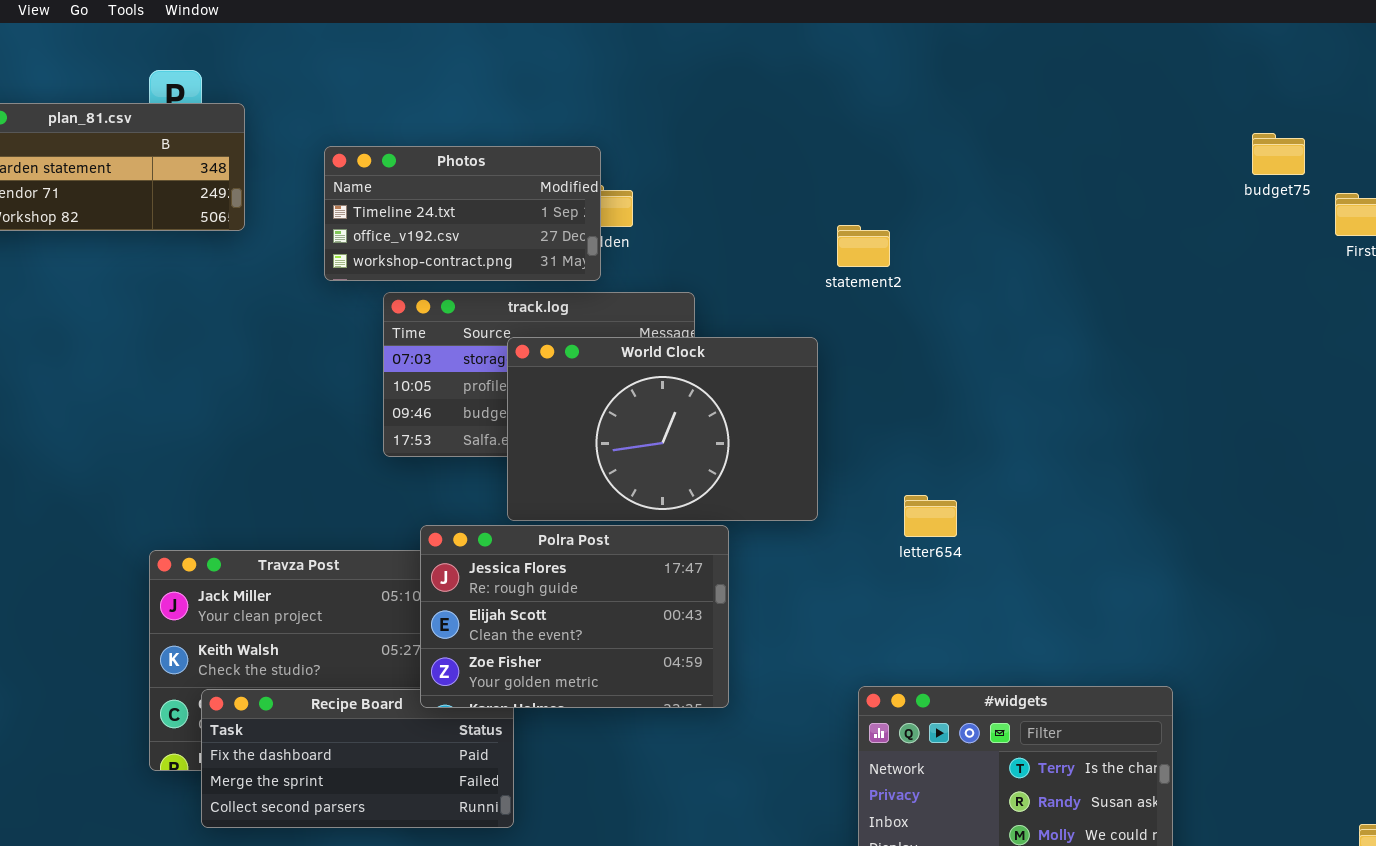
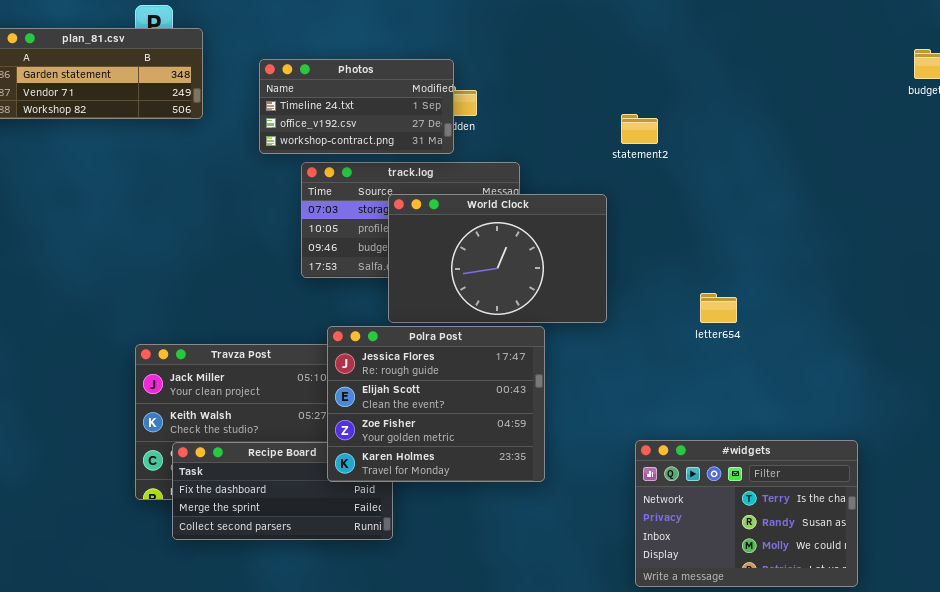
letter654: [904,495,957,537] -> [700,293,737,323], moved
Polra Post: [420,525,729,708] -> [327,326,545,482], resized

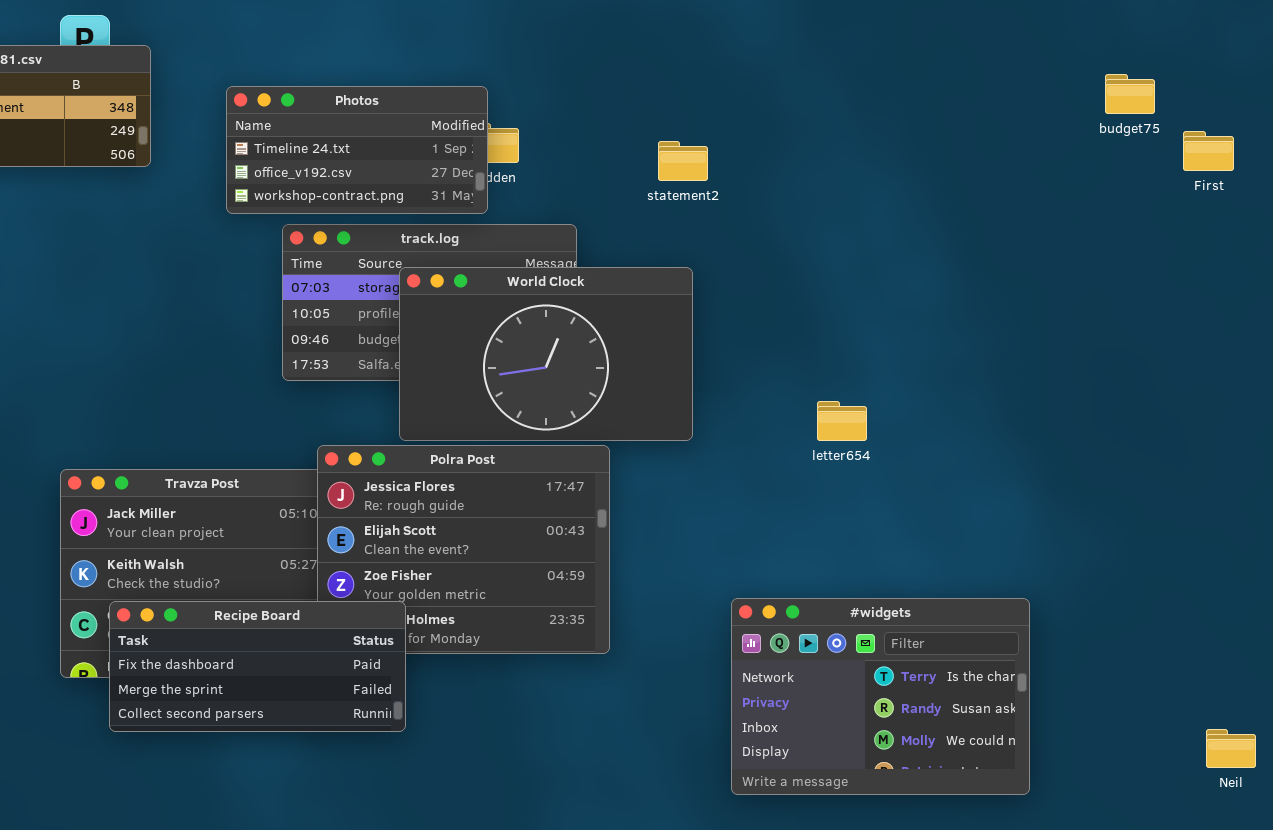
statement2: [621,114,658,144] -> [658,141,708,181], moved
Recipe Board: [172,442,393,540] -> [109,601,406,732], raised

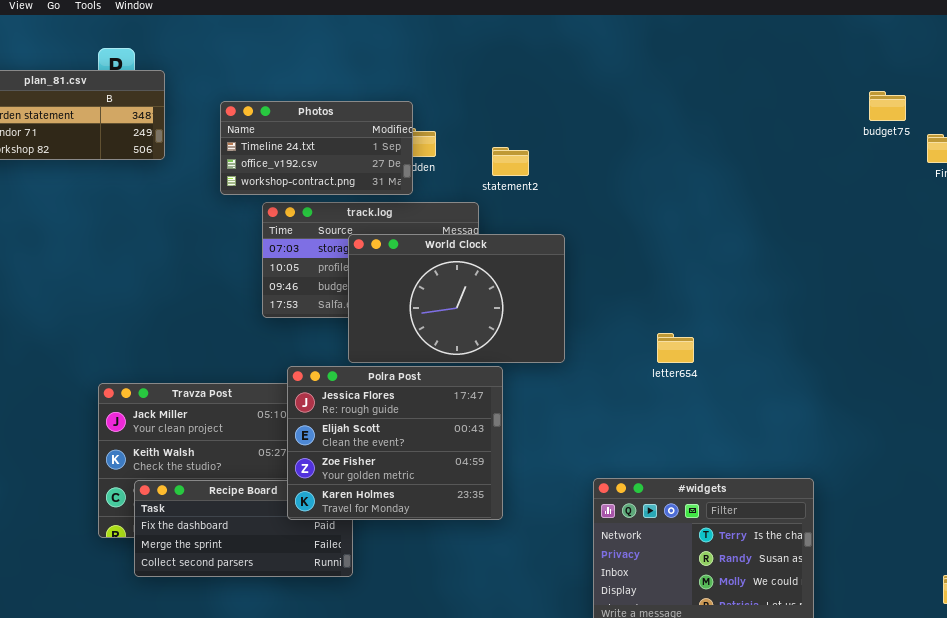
statement2: [658,141,708,181] -> [492,147,529,176], moved
Polra Post: [317,445,610,654] -> [287,366,503,520], raised

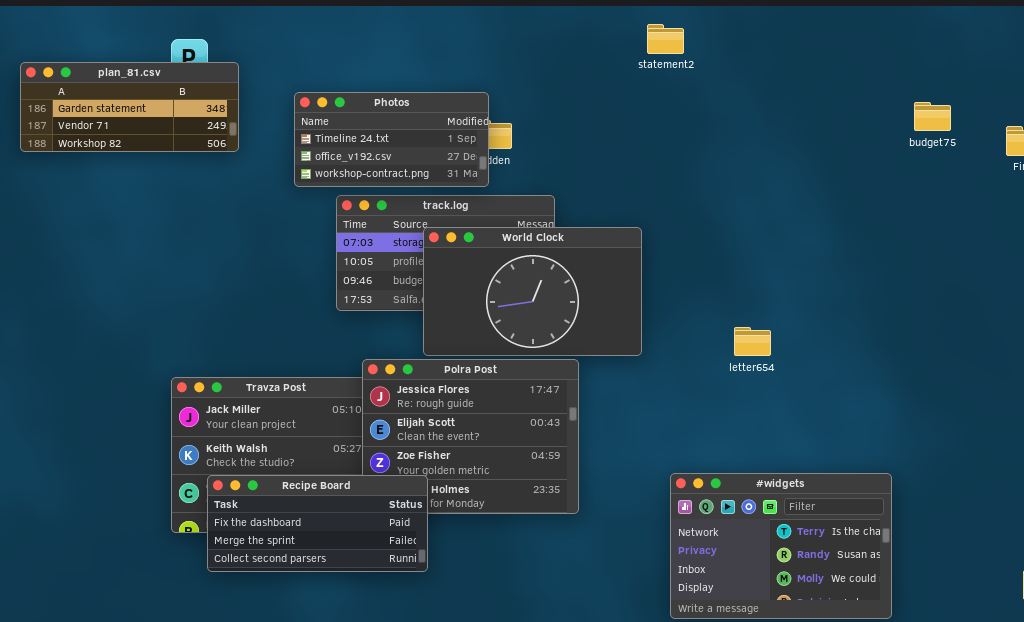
budget75: [869,91,906,121] -> [914,102,951,131], moved
statement2: [492,147,529,176] -> [647,24,684,54], moved
Recipe Board: [134,480,353,577] -> [207,475,428,572], raised

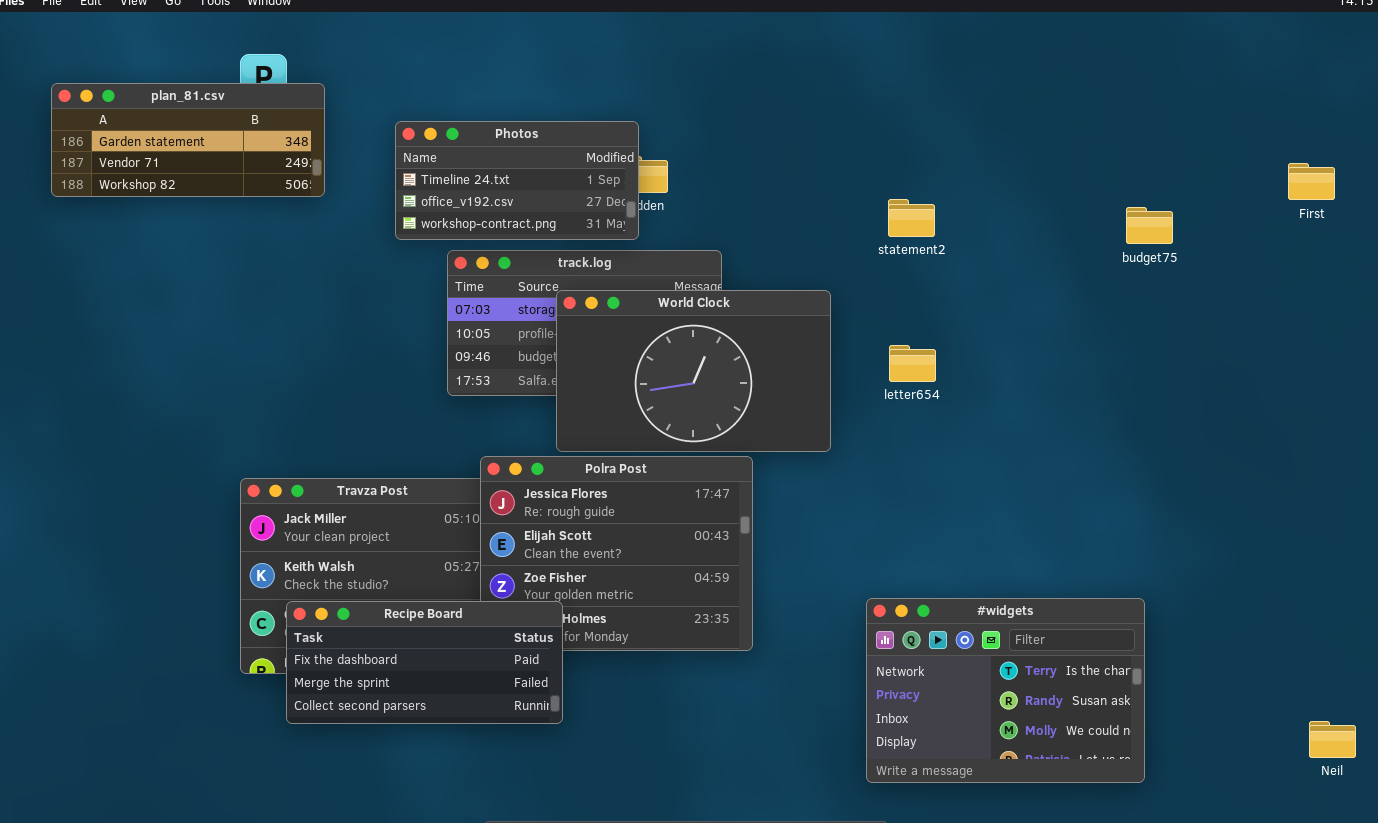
statement2: [647,24,684,54] -> [888,199,935,237], moved
budget75: [914,102,951,131] -> [1126,207,1173,244], moved
letter654: [734,327,771,356] -> [889,345,936,382], moved

